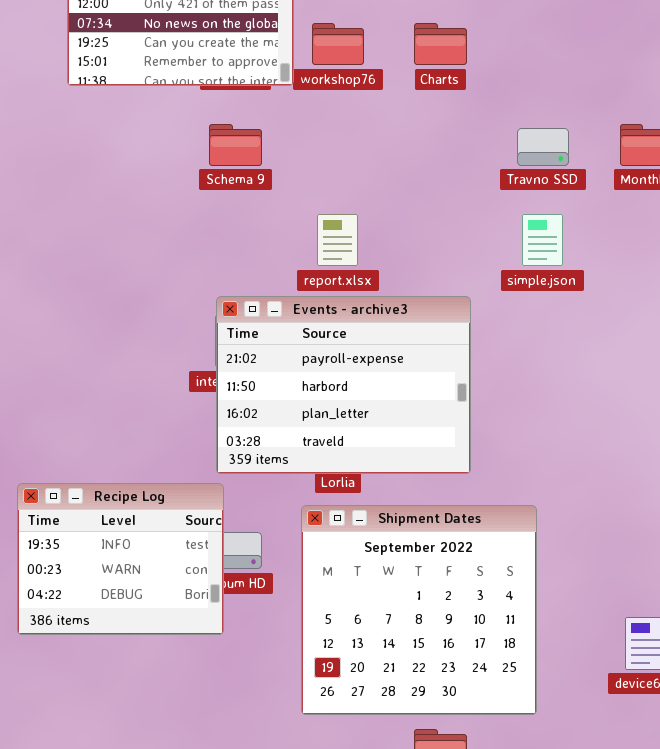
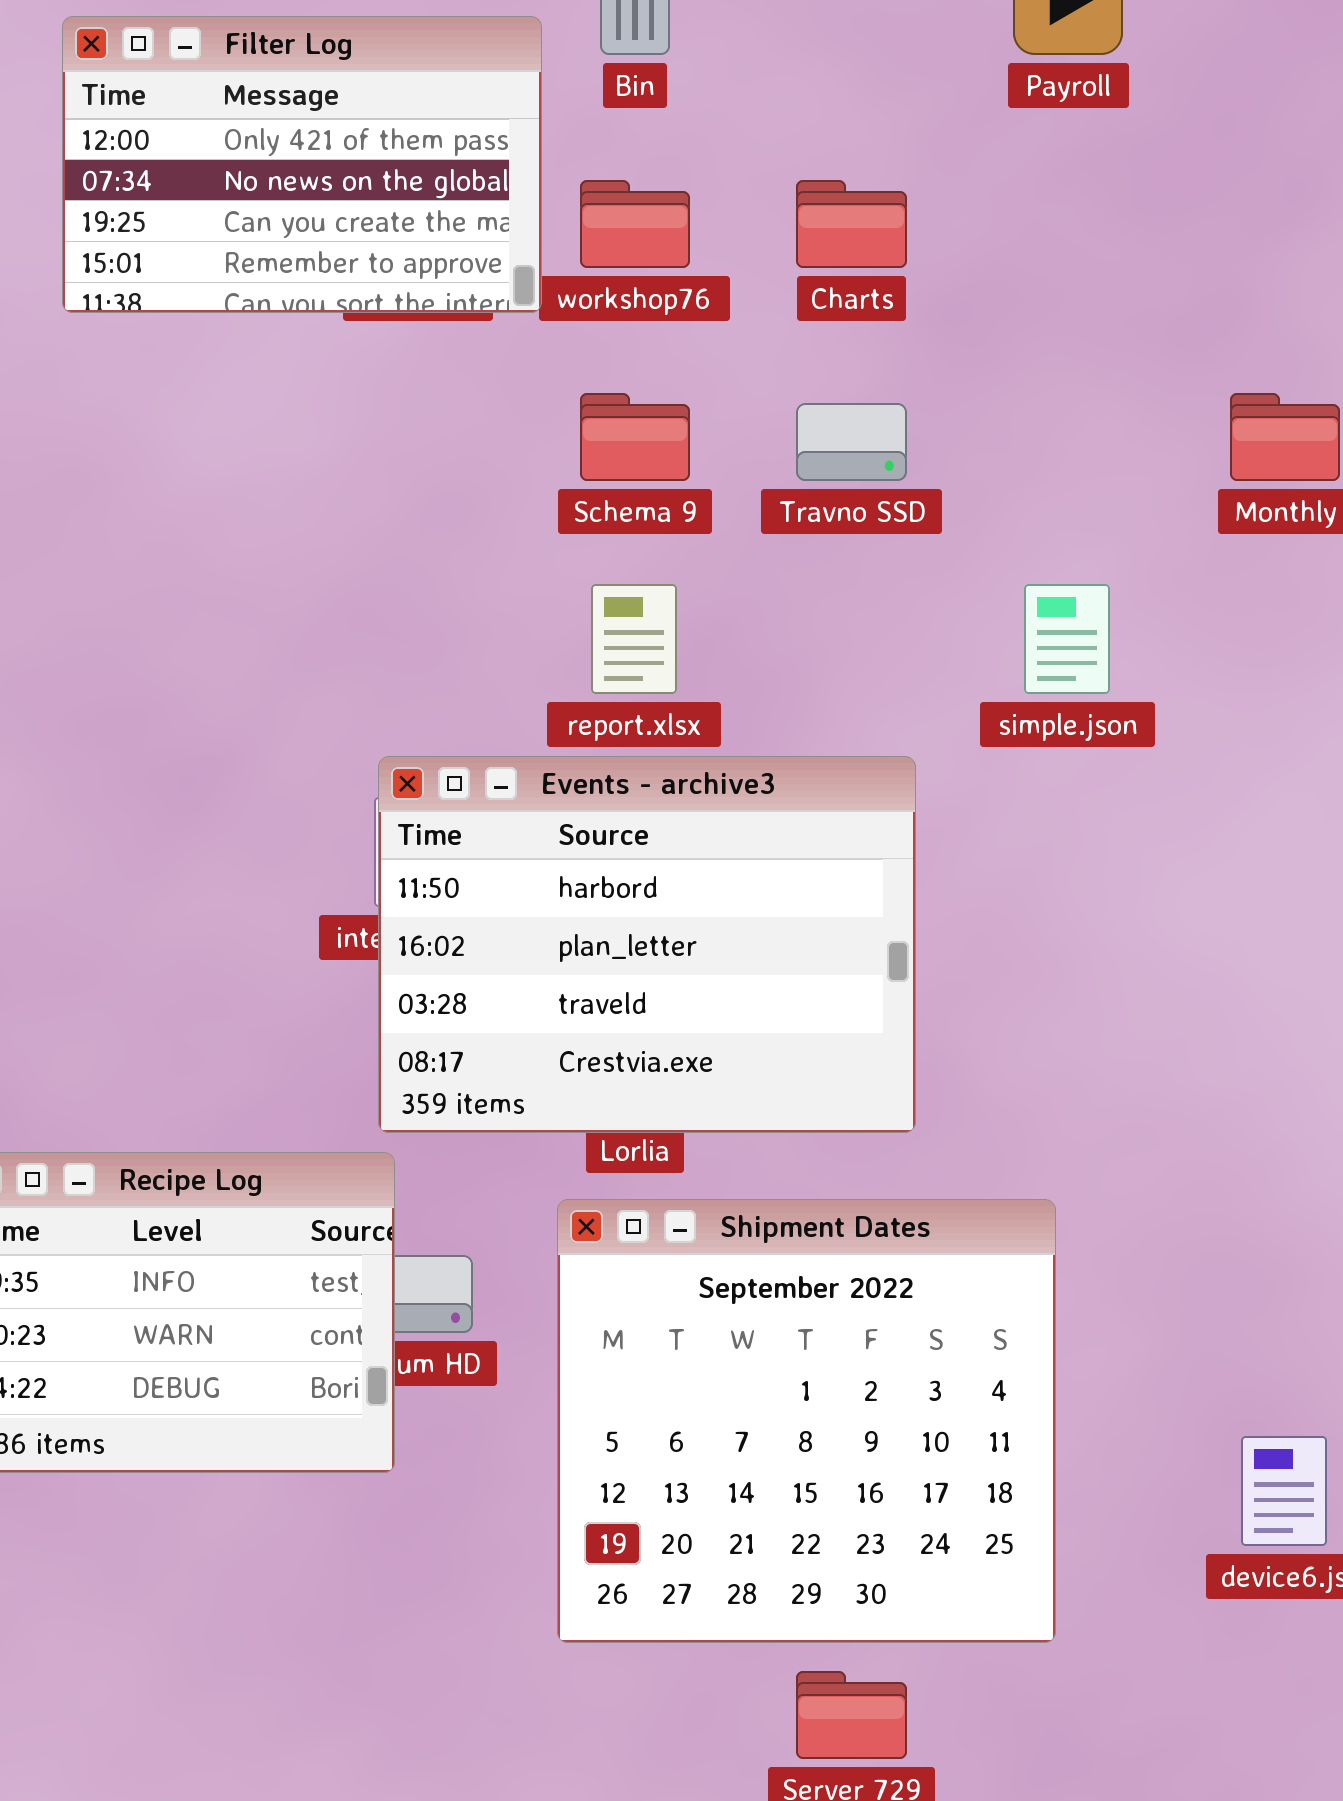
Schema 9: [209,124,262,166] -> [580,393,690,481], moved
Travno SSD: [517,128,569,166] -> [796,403,907,481], moved
Events - archive3: [216,296,471,474] -> [378,756,916,1133], scrolled down 1 row

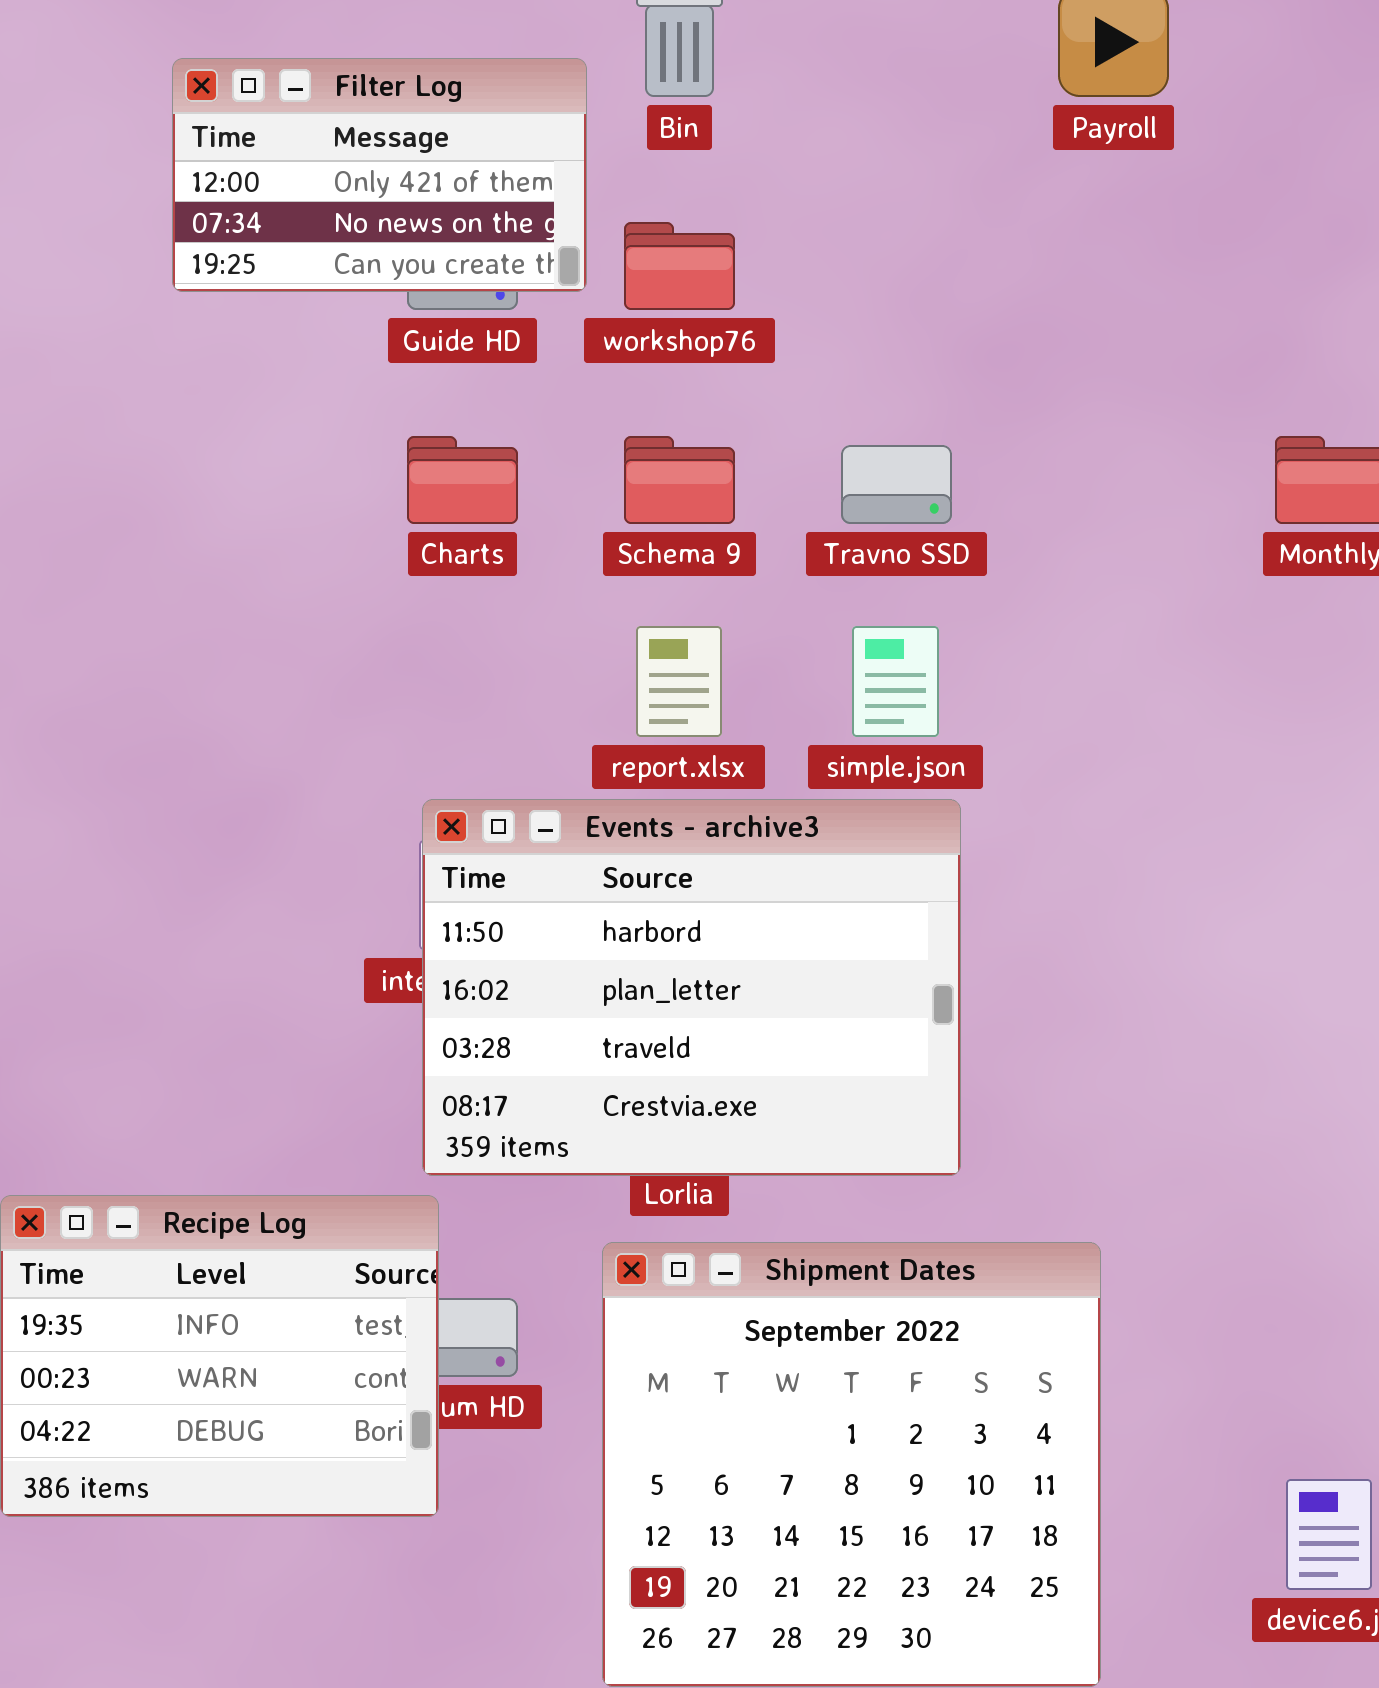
Filter Log: [62,16,542,313] -> [172,58,587,292], resized
Charts: [796,180,907,268] -> [407,436,518,524], moved
simple.json: [1024,584,1110,694] -> [852,626,939,737], moved

